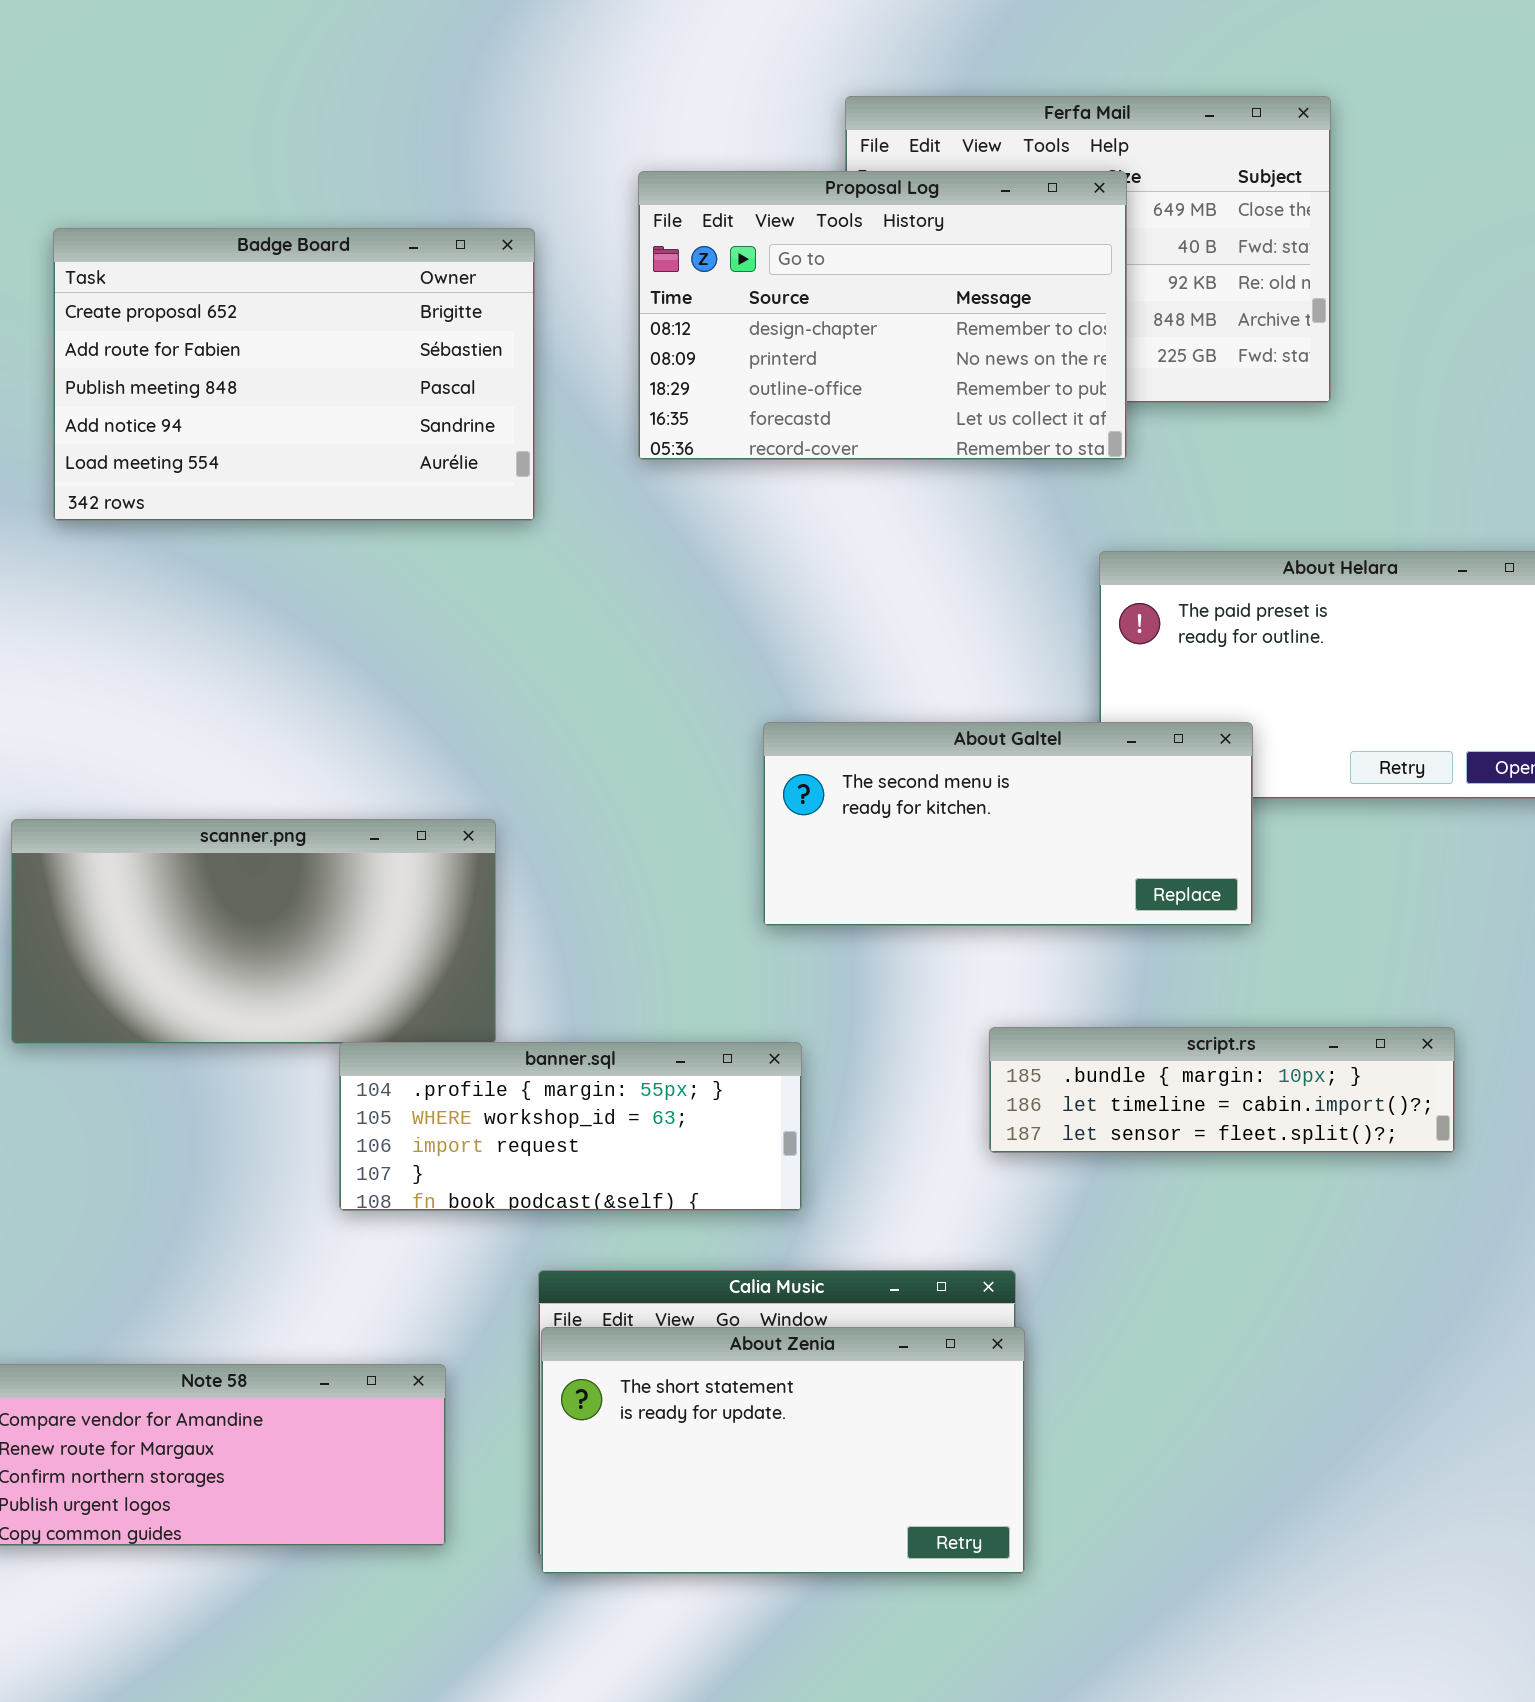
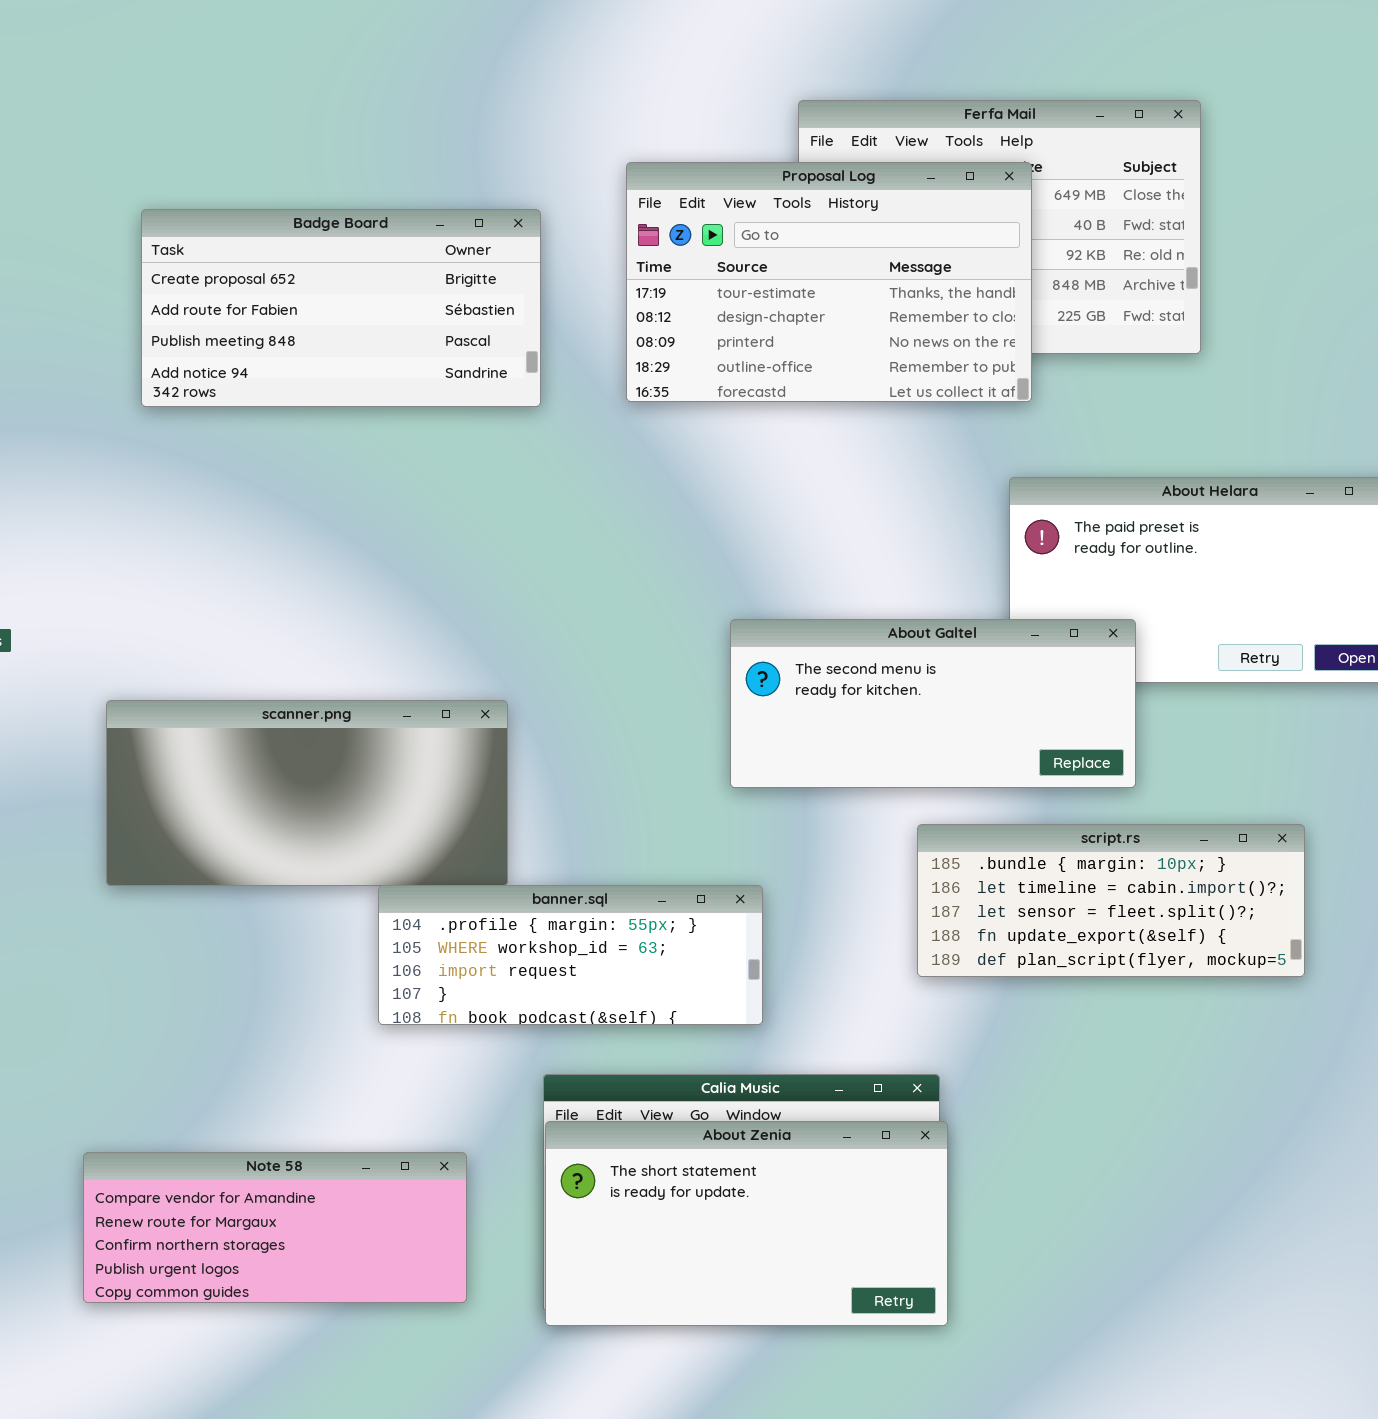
Proposal Log: [638,171,1127,460] -> [626,162,1032,402], scrolled up 1 row
Badge Board: [53,228,535,521] -> [141,209,541,407], resized
script.rs: [989,1027,1455,1153] -> [917,824,1305,977], resized

